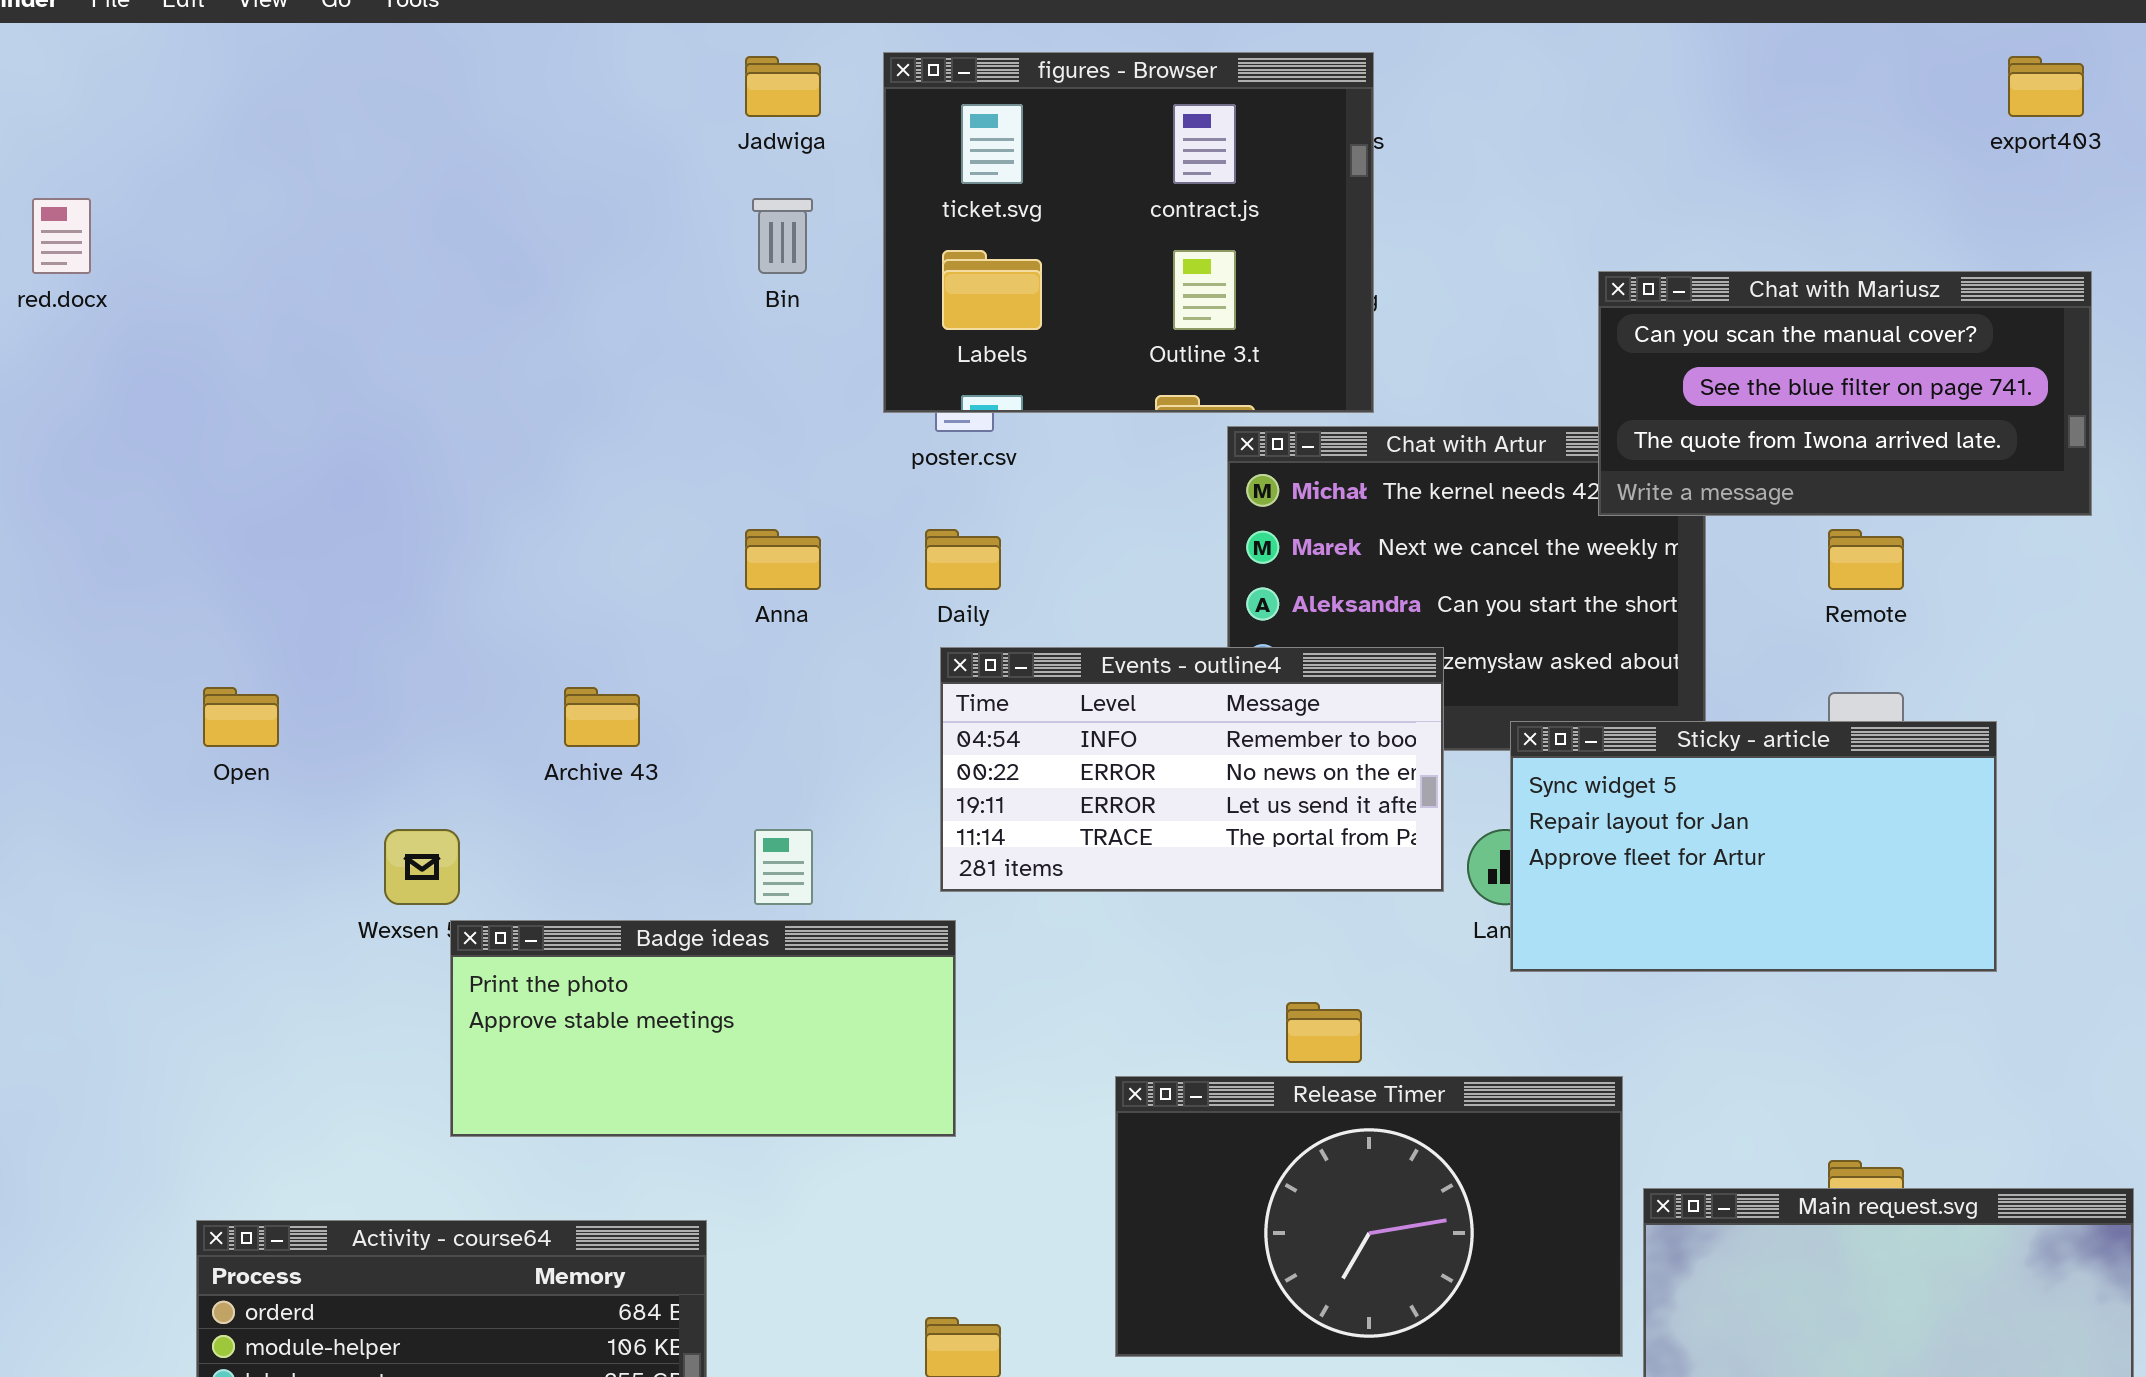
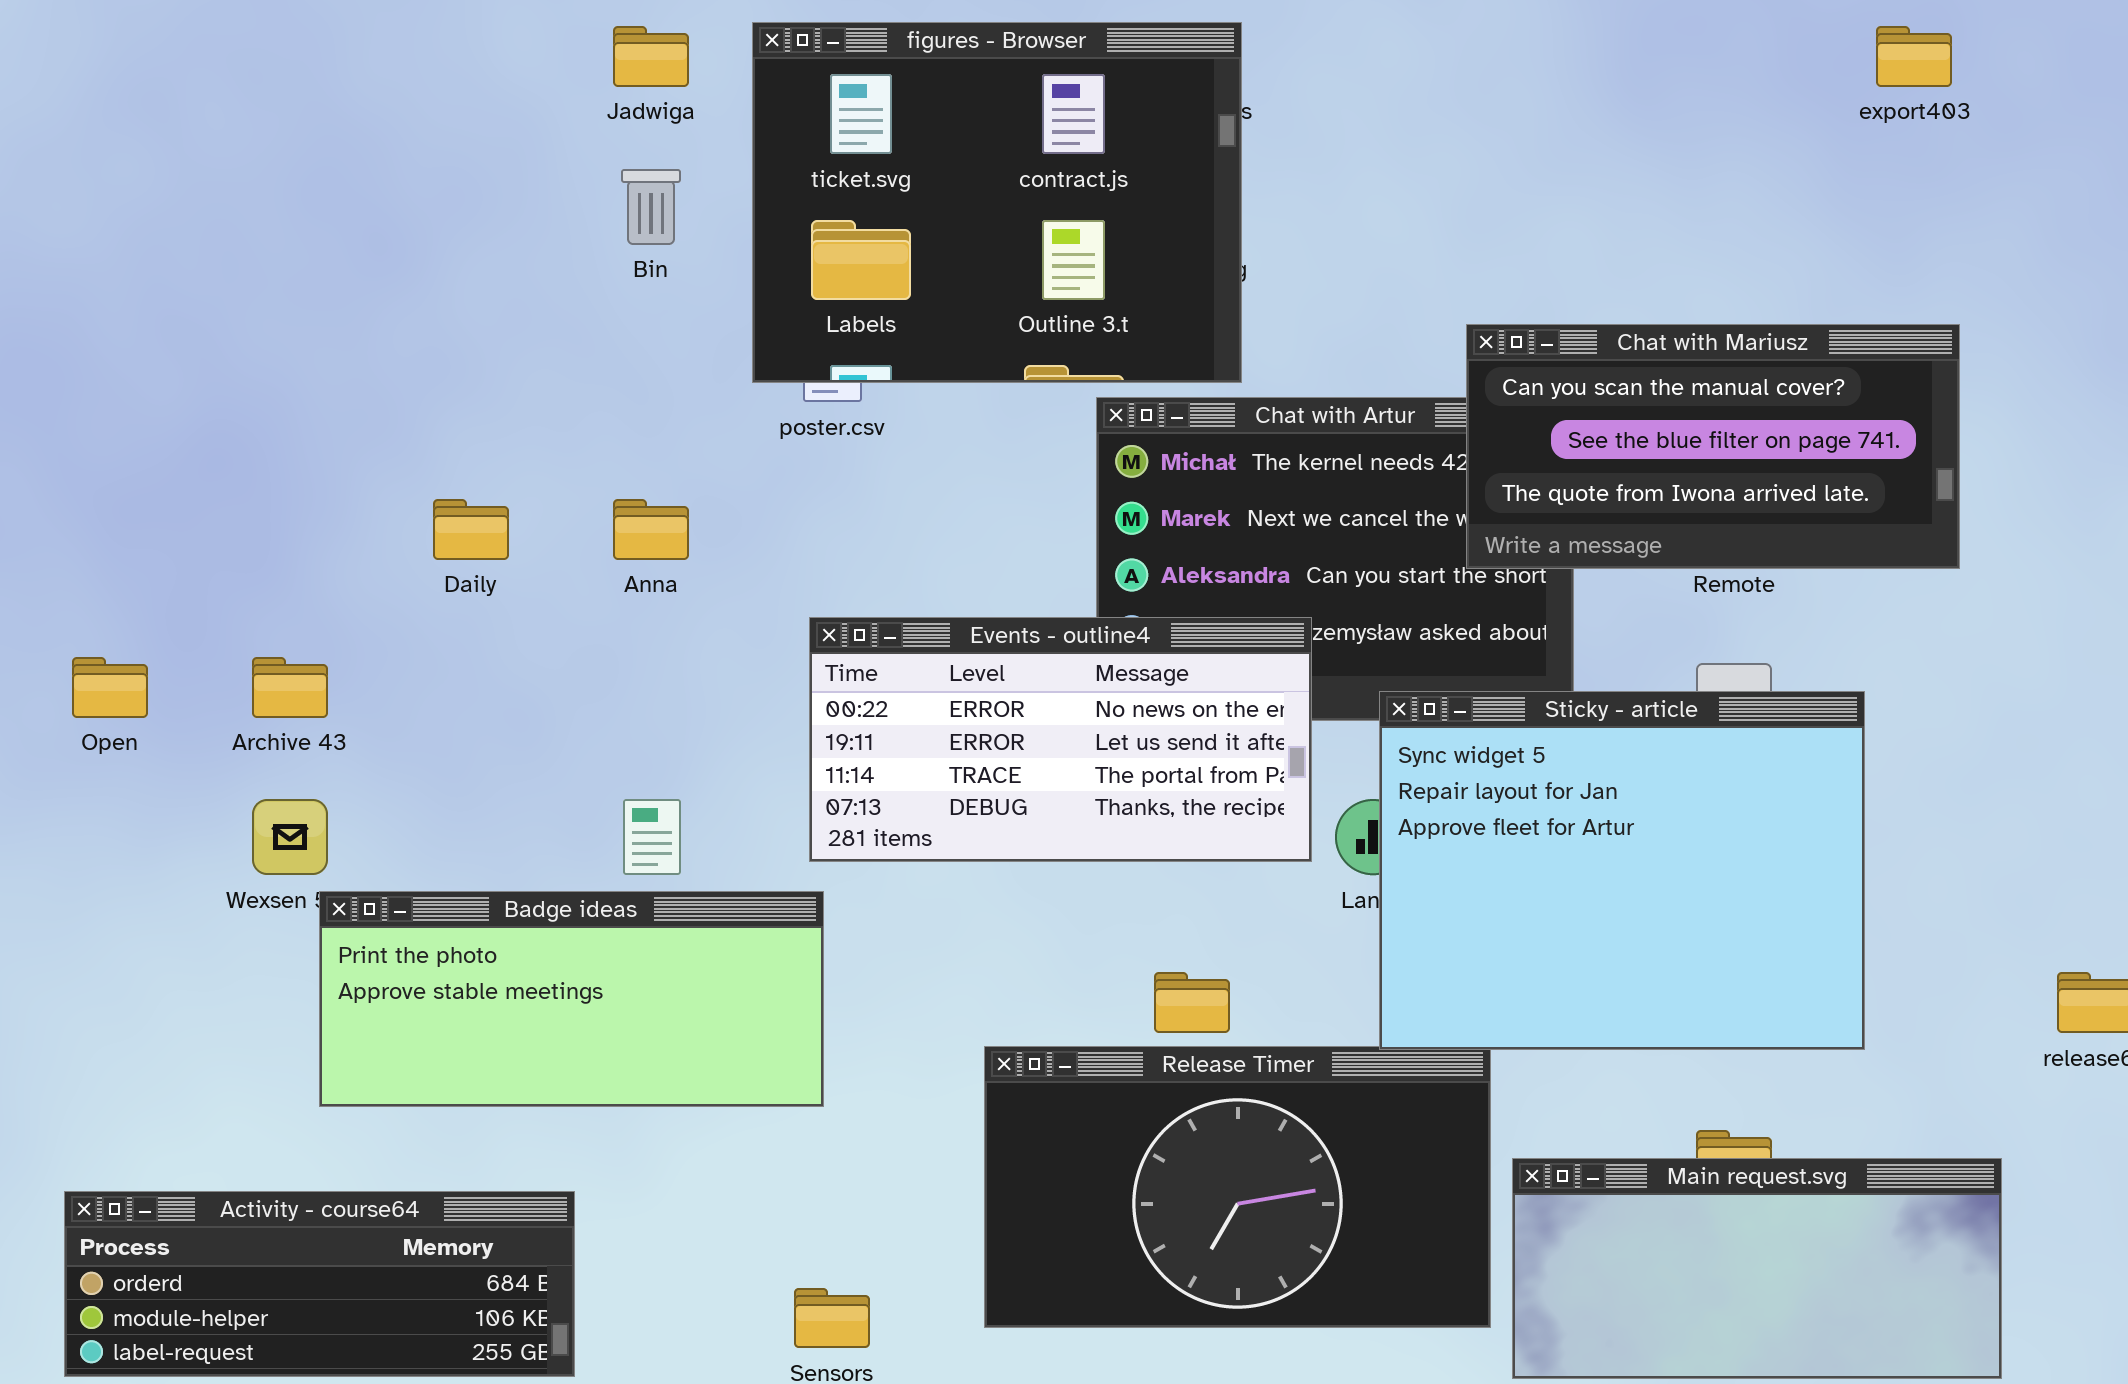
Chat with Mariusz: [1598,271,2092,516] -> [1466,324,1960,569], moved
Daily: [925,529,1001,590] -> [433,499,509,560], moved
Events - outline4: [940,647,1444,892] -> [809,617,1312,862], scrolled down 1 row
Archive 43: [564,687,640,747] -> [252,657,328,718], moved
Sticky - article: [1510,721,1997,972] -> [1379,691,1865,1050], resized

